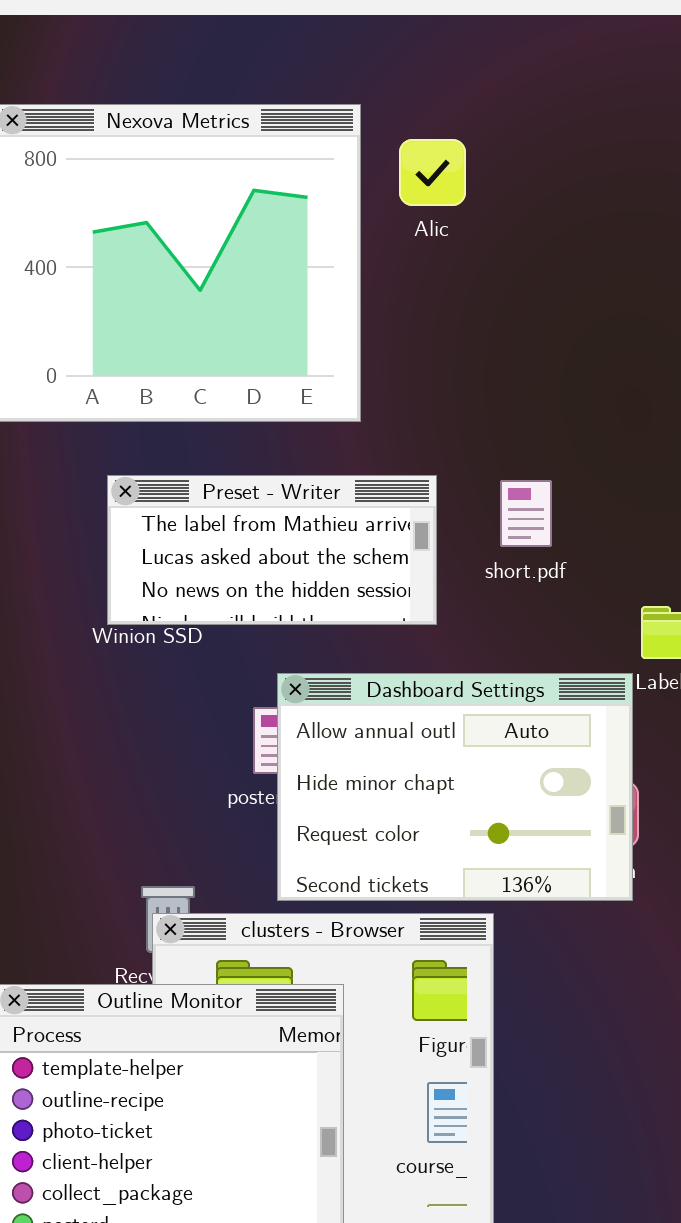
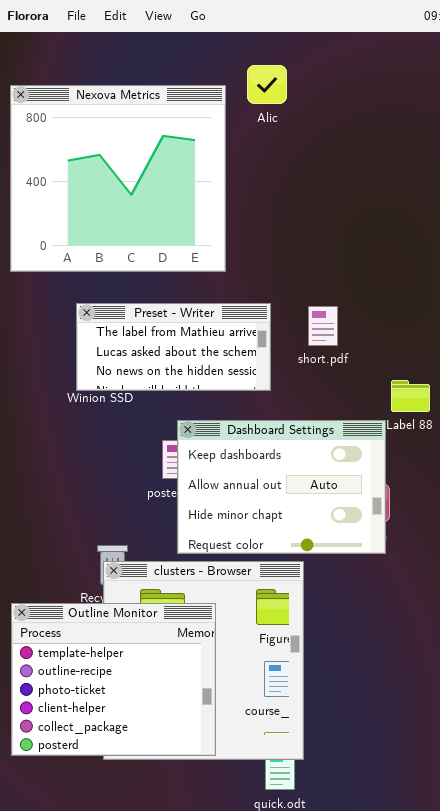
Alic: [399,139,466,206] -> [247,65,287,104], moved
Dashboard Settings: [277,673,633,901] -> [177,420,386,554], scrolled up 1 row

